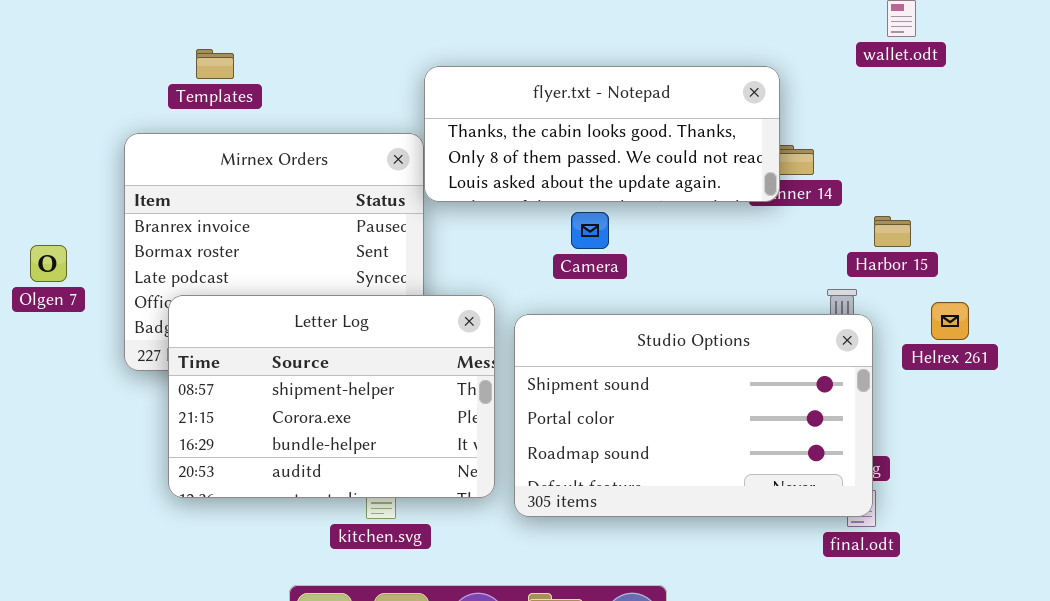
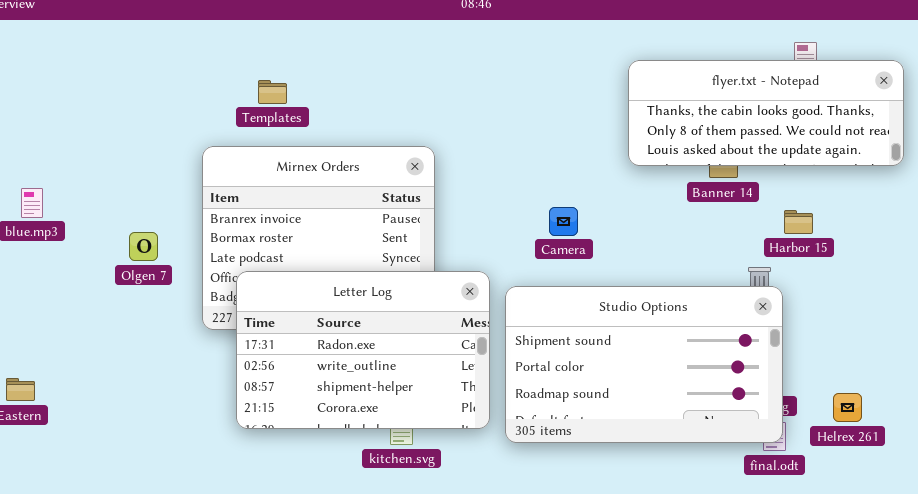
flyer.txt - Notepad: [424,66,780,202] -> [628,60,904,166], moved
Letter Log: [168,295,495,498] -> [236,271,490,429], scrolled up 2 rows
Helrex 261: [931,302,969,340] -> [833,393,862,422], moved

